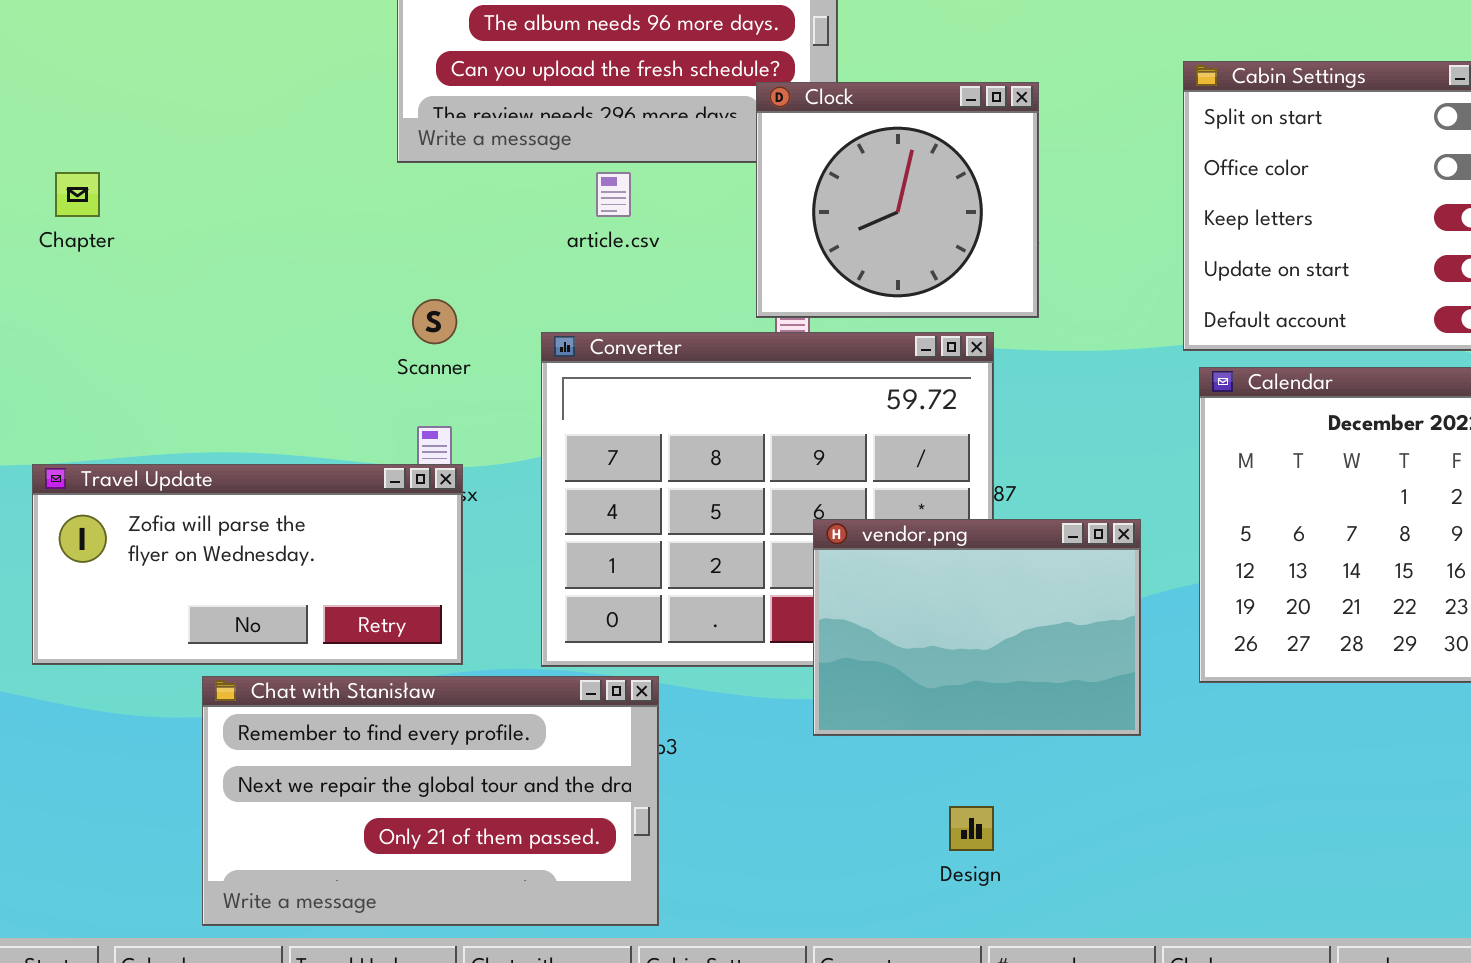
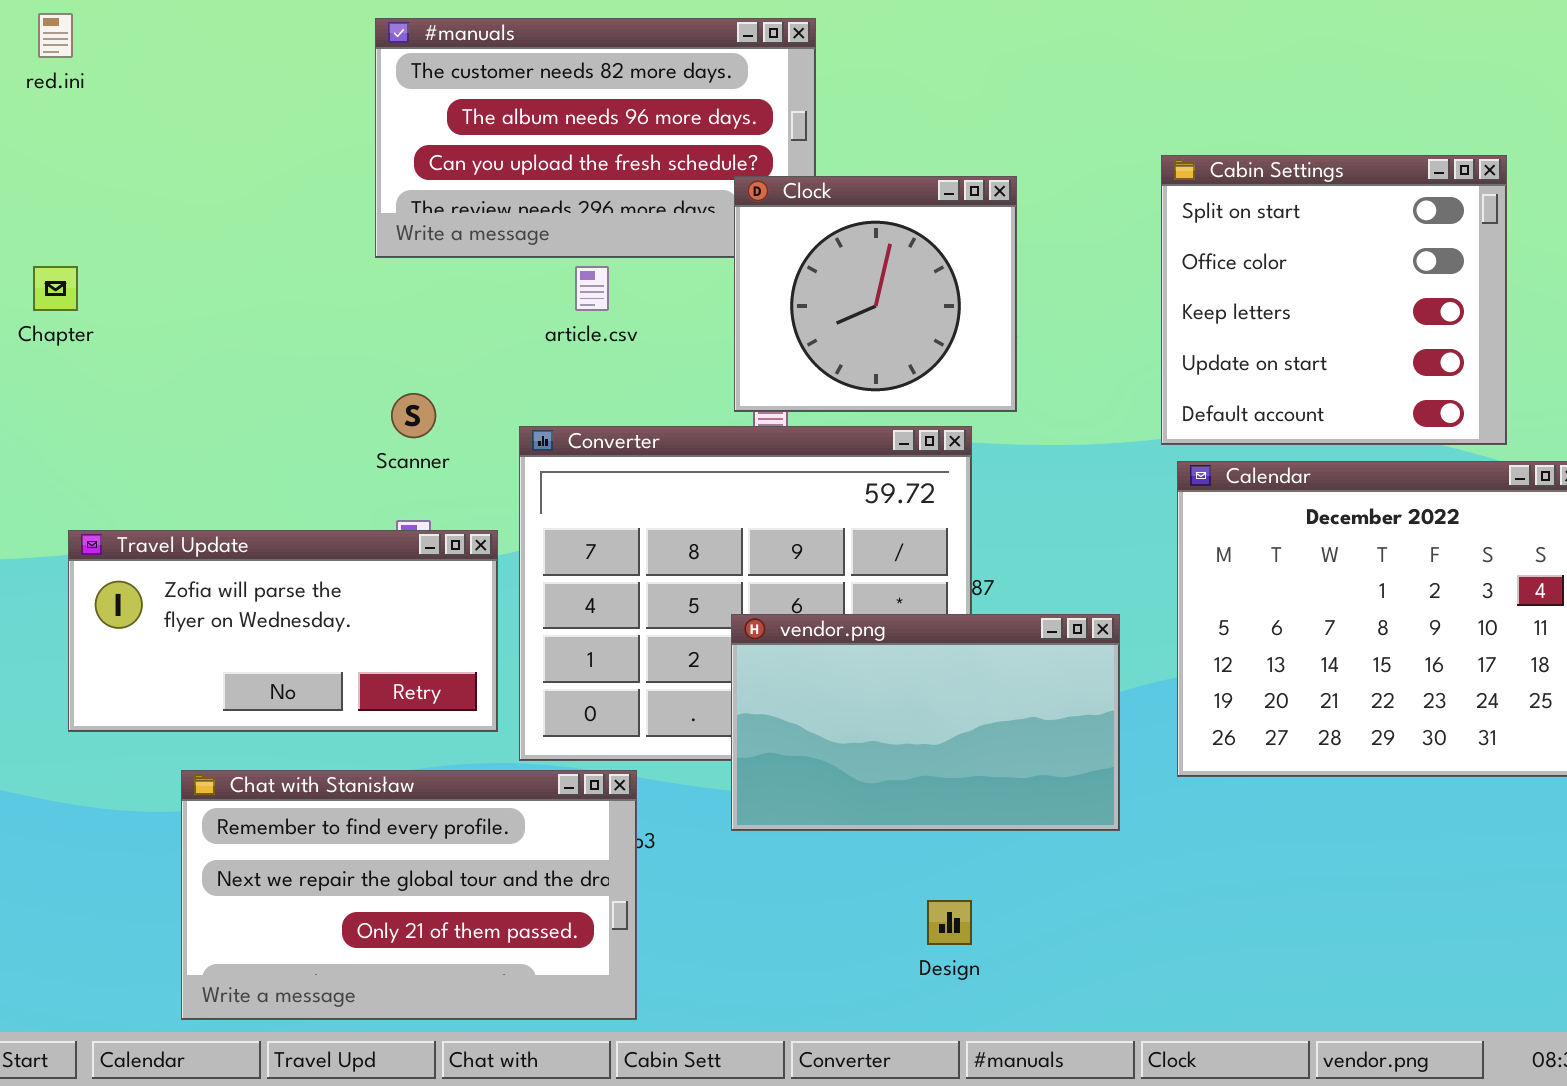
Travel Update: [32,464,463,665] -> [68,530,498,732], moved
vendor.png: [813,519,1141,736] -> [731,614,1120,831], resized

